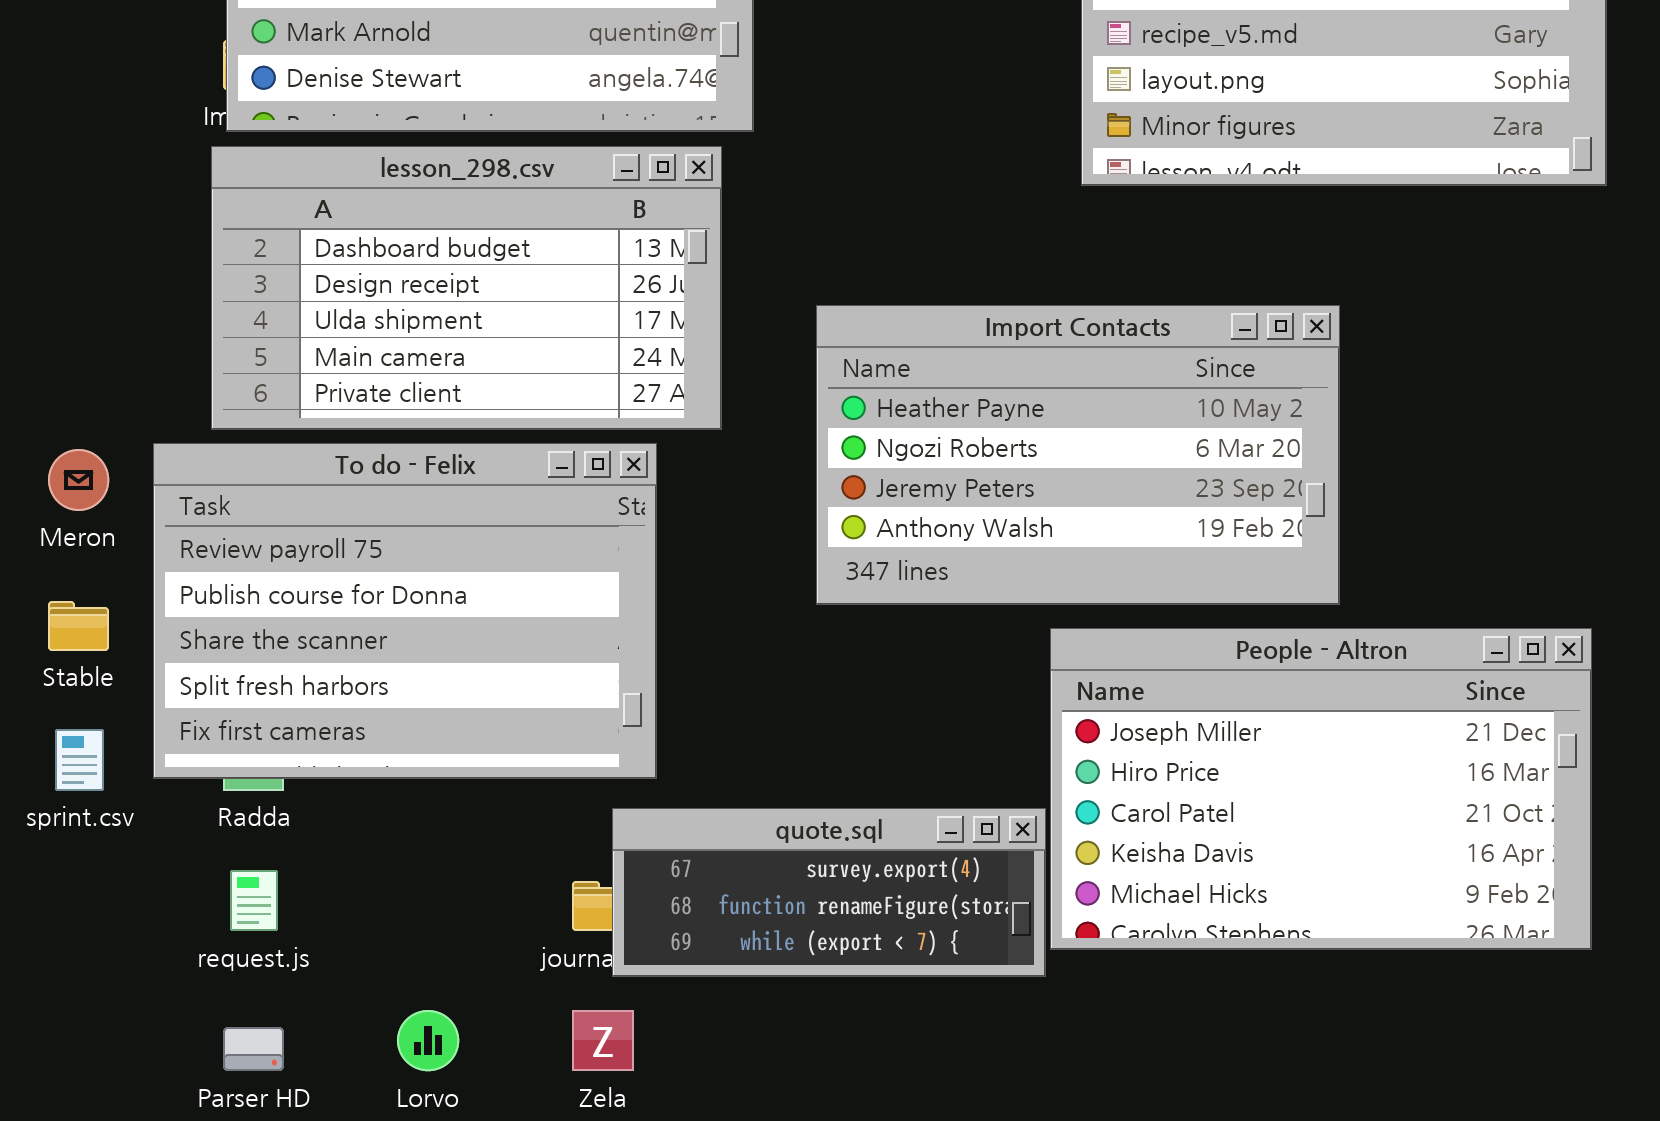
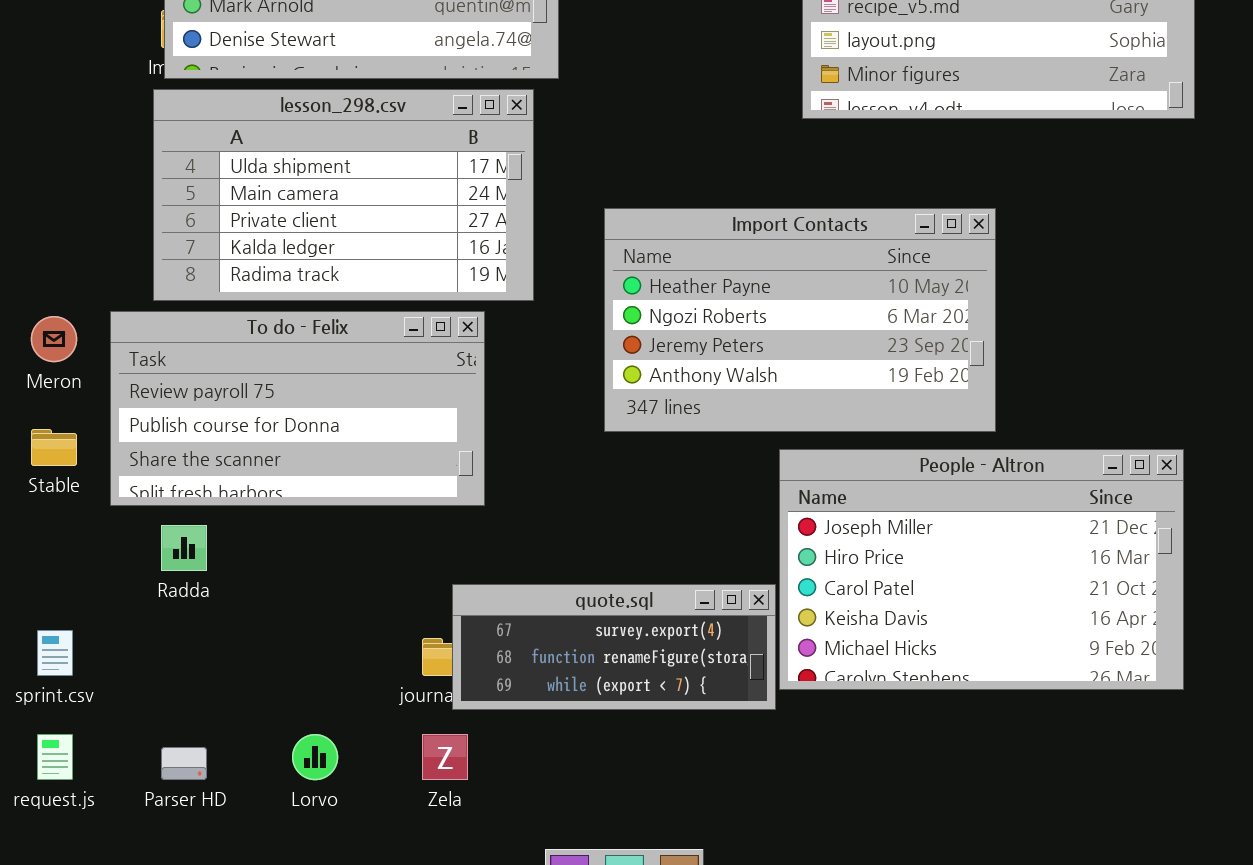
lesson_298.csv: [211,146,722,430] -> [153,89,534,301], scrolled down 2 rows
To do - Felix: [153,443,657,779] -> [110,311,485,506], resized
sprint.csv: [55,729,104,791] -> [37,630,73,676], moved
request.js: [230,870,278,931] -> [37,734,73,780], moved

